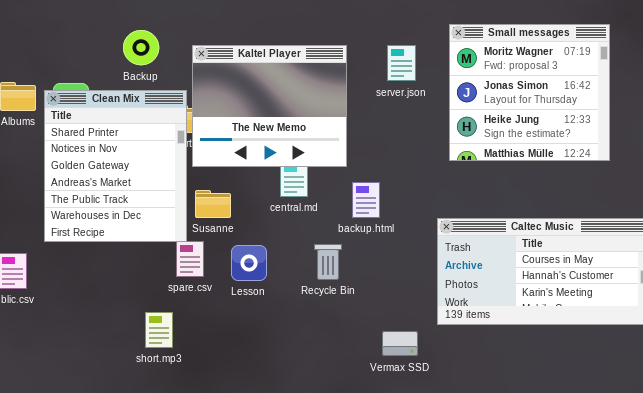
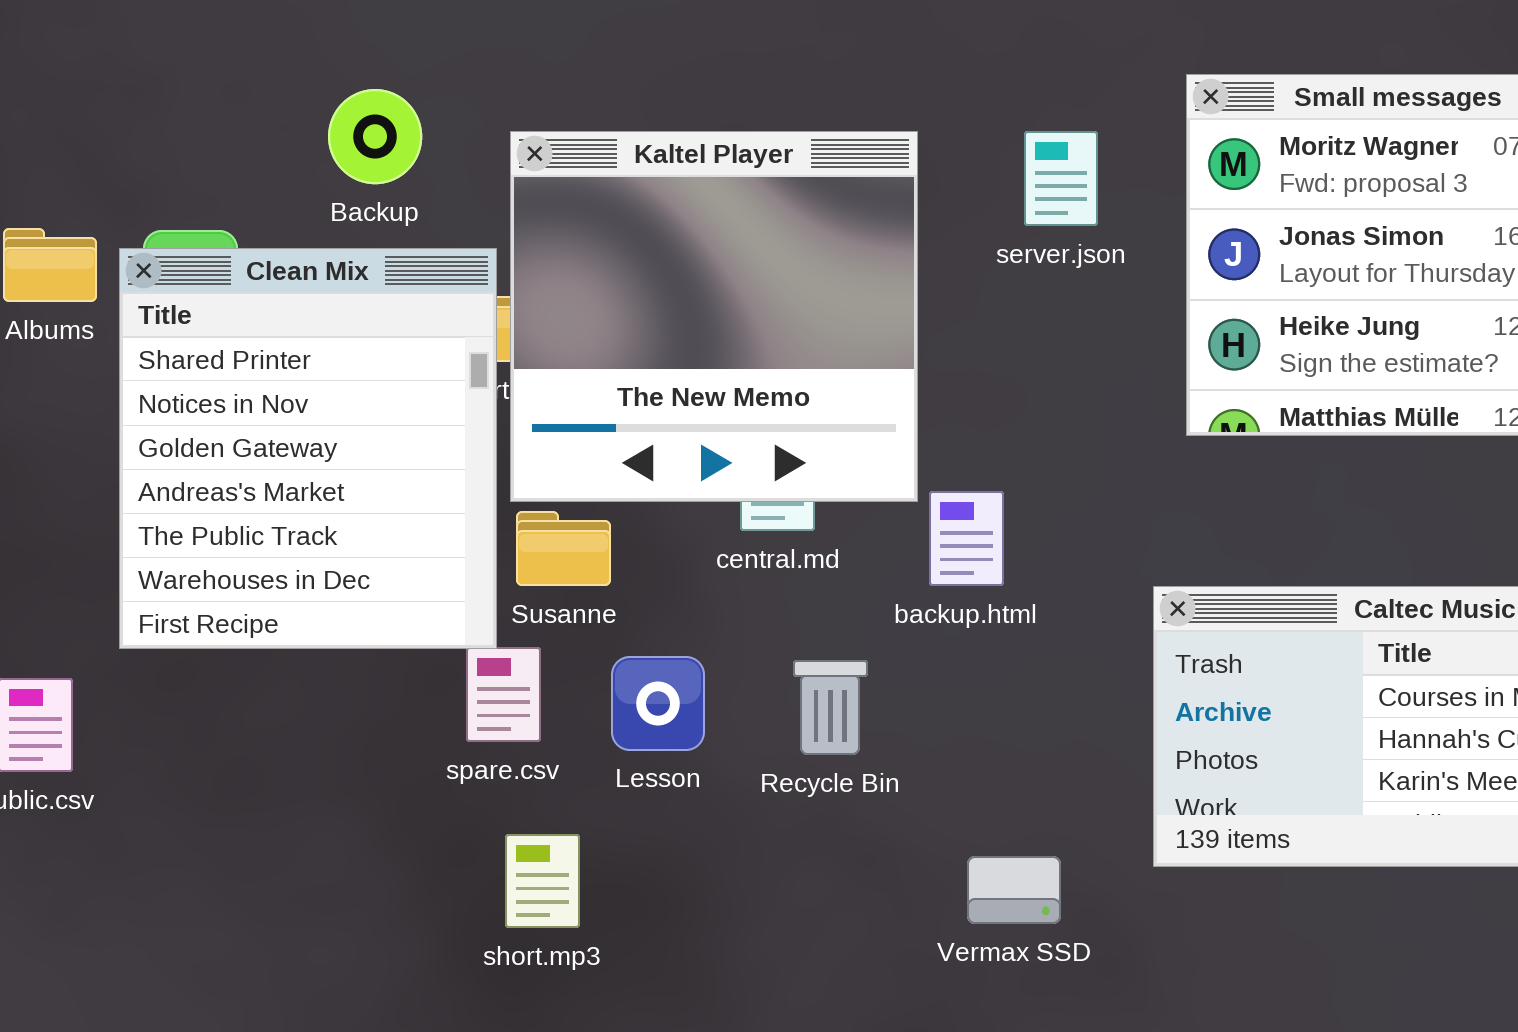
Kaltel Player: [192,45,347,167] -> [510,131,918,502], resized
Recycle Bin: [314,244,342,280] -> [793,660,868,755], moved
short.mp3: [145,312,173,348] -> [505,834,580,928], moved
Vermax SSD: [382,331,418,356] -> [967,856,1061,924], moved

